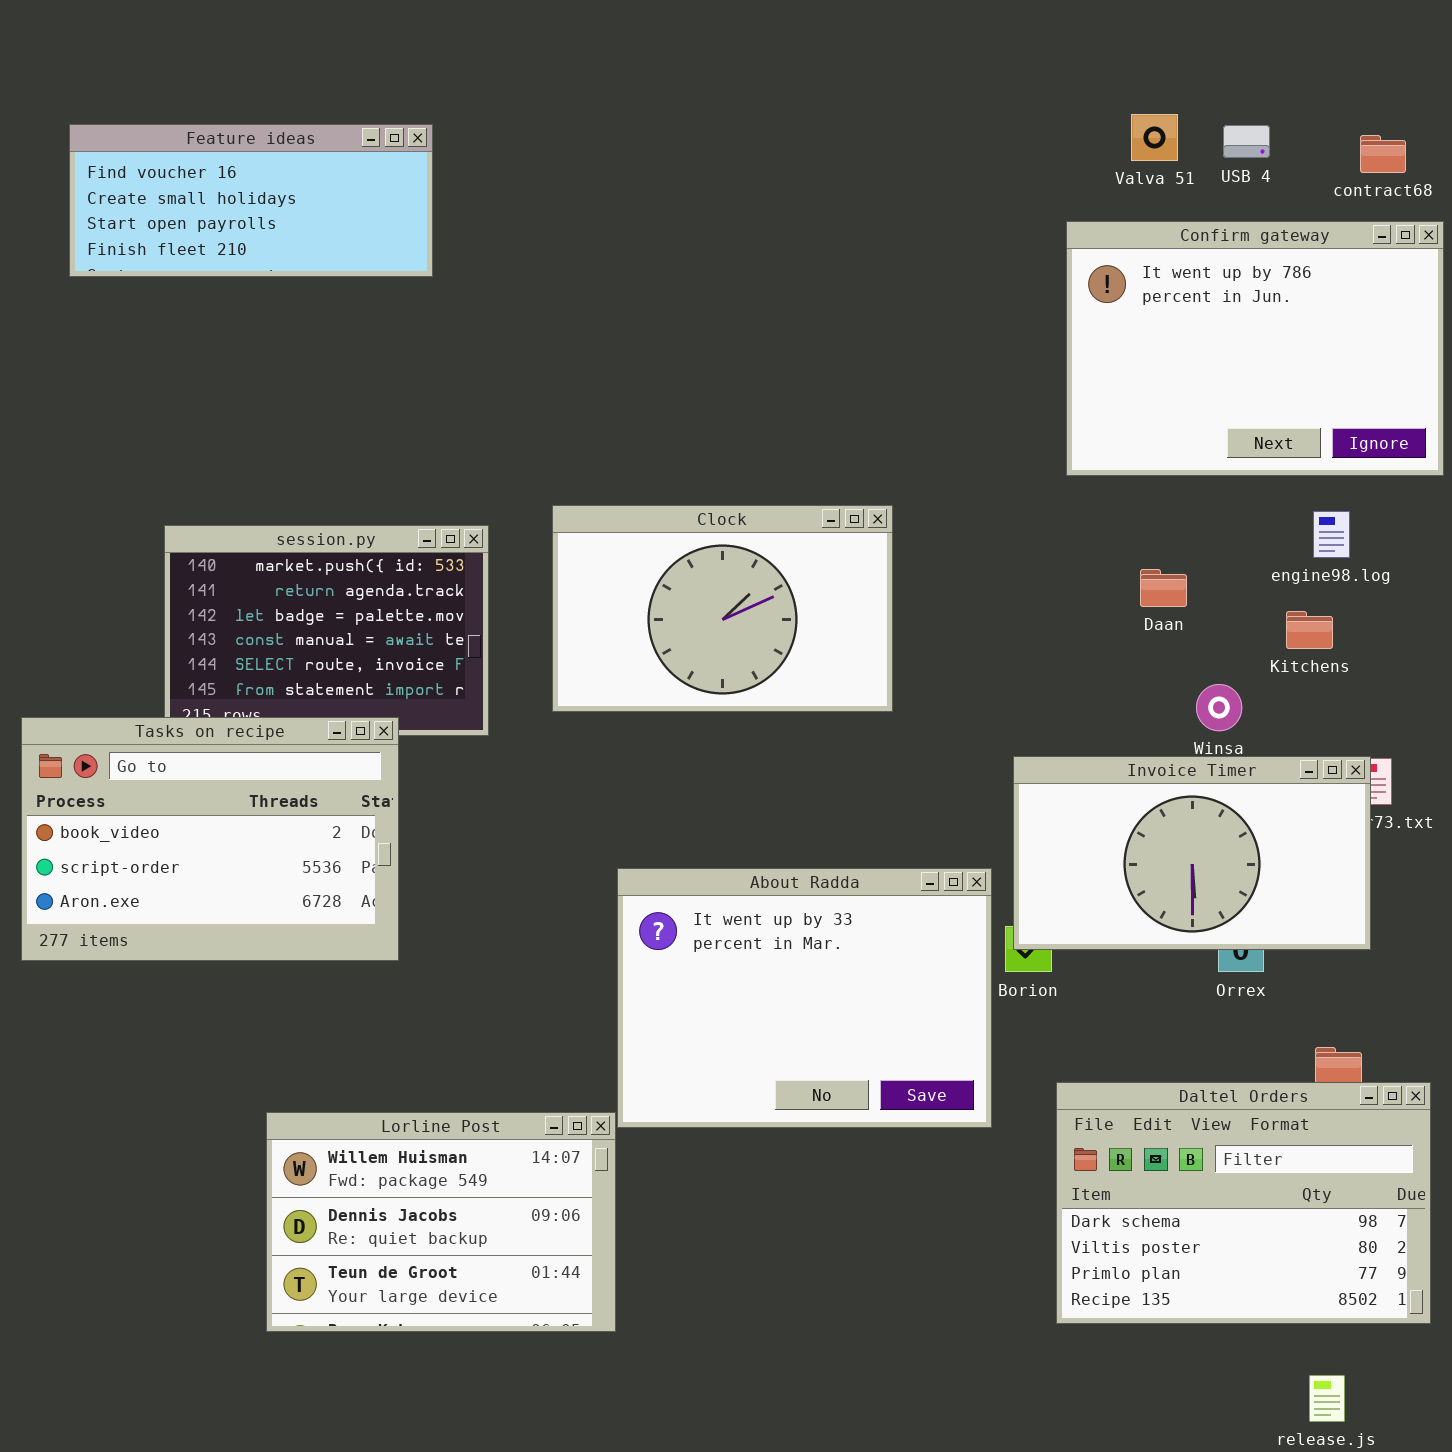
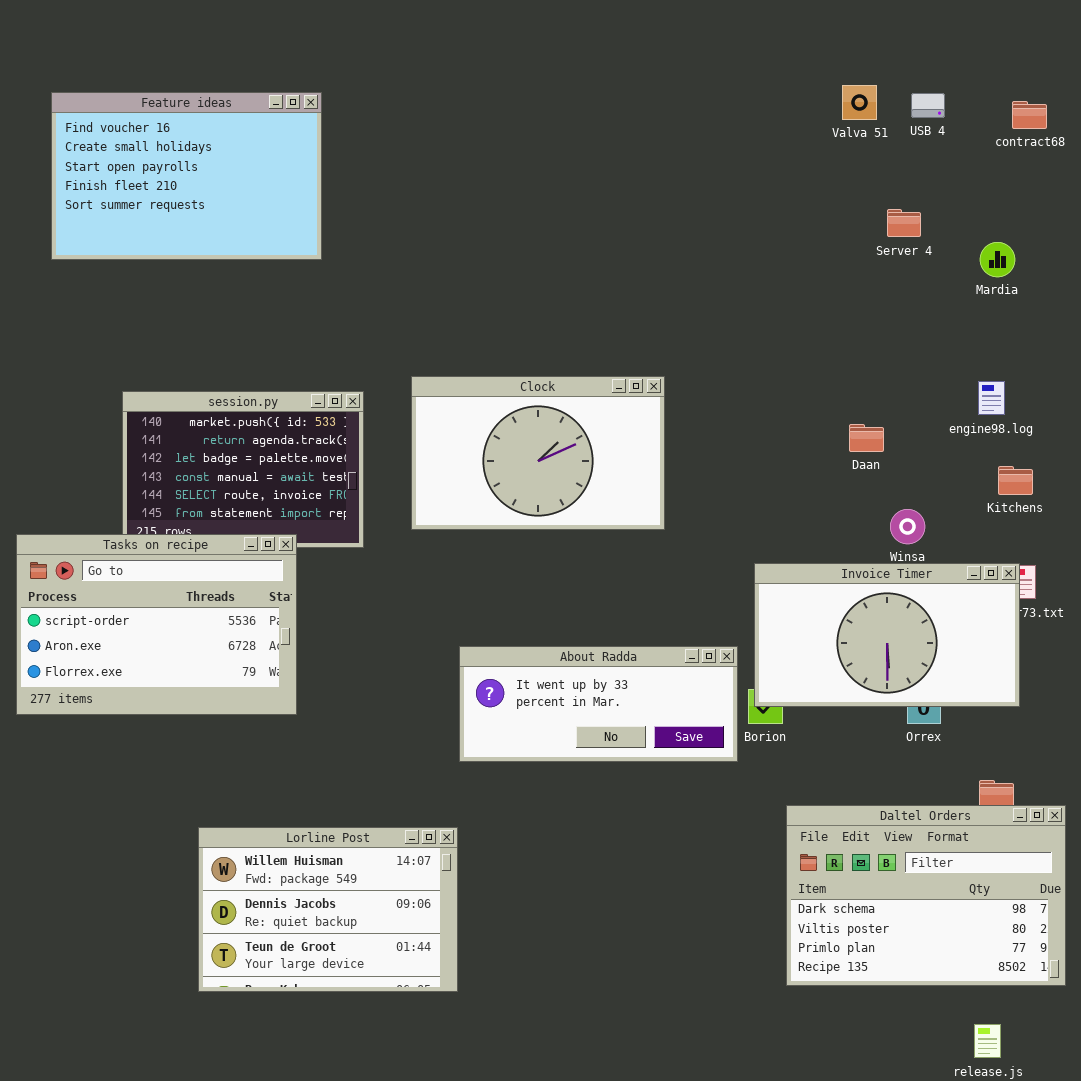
Feature ideas: [69,124,433,277] -> [51,92,322,260], resized
Confirm gateway: [1066,221,1444,476] -> none, closed
Kitchens: [1286,611,1333,649] -> [998,466,1033,495], moved
Tasks on recipe: [21,717,399,961] -> [16,534,297,715], scrolled down 1 row
About Radda: [617,868,992,1128] -> [459,646,738,762], resized

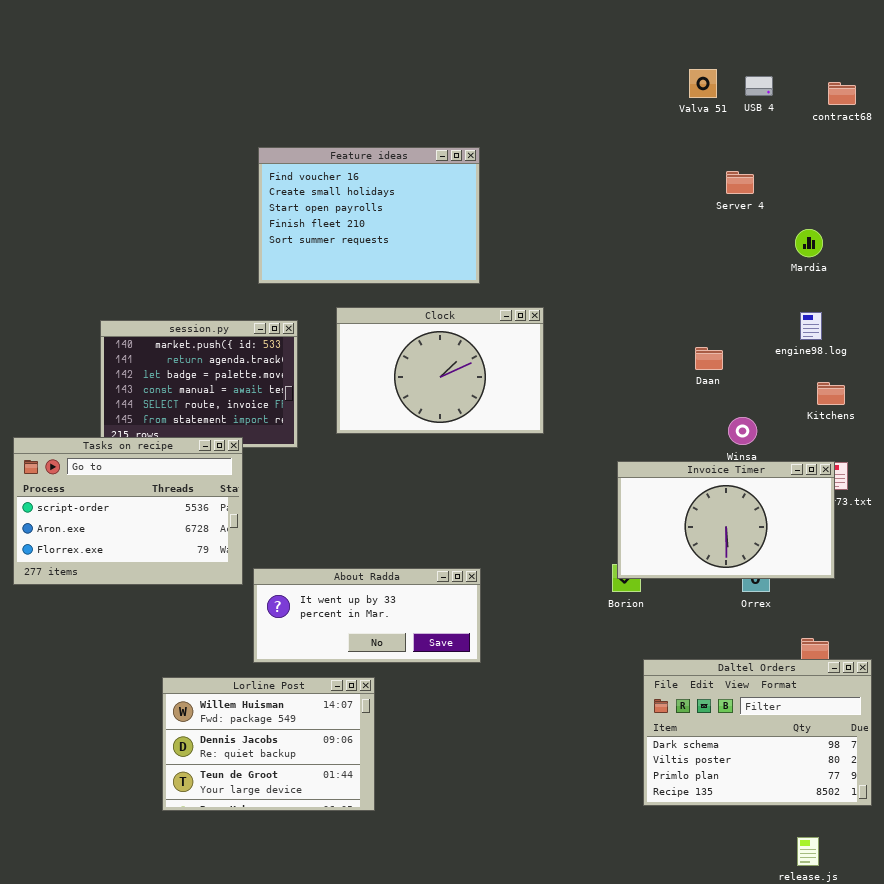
Feature ideas: [51,92,322,260] -> [258,147,480,284], moved
Mardia: [980,242,1015,277] -> [795,229,823,257], moved
About Radda: [459,646,738,762] -> [253,568,481,663], moved

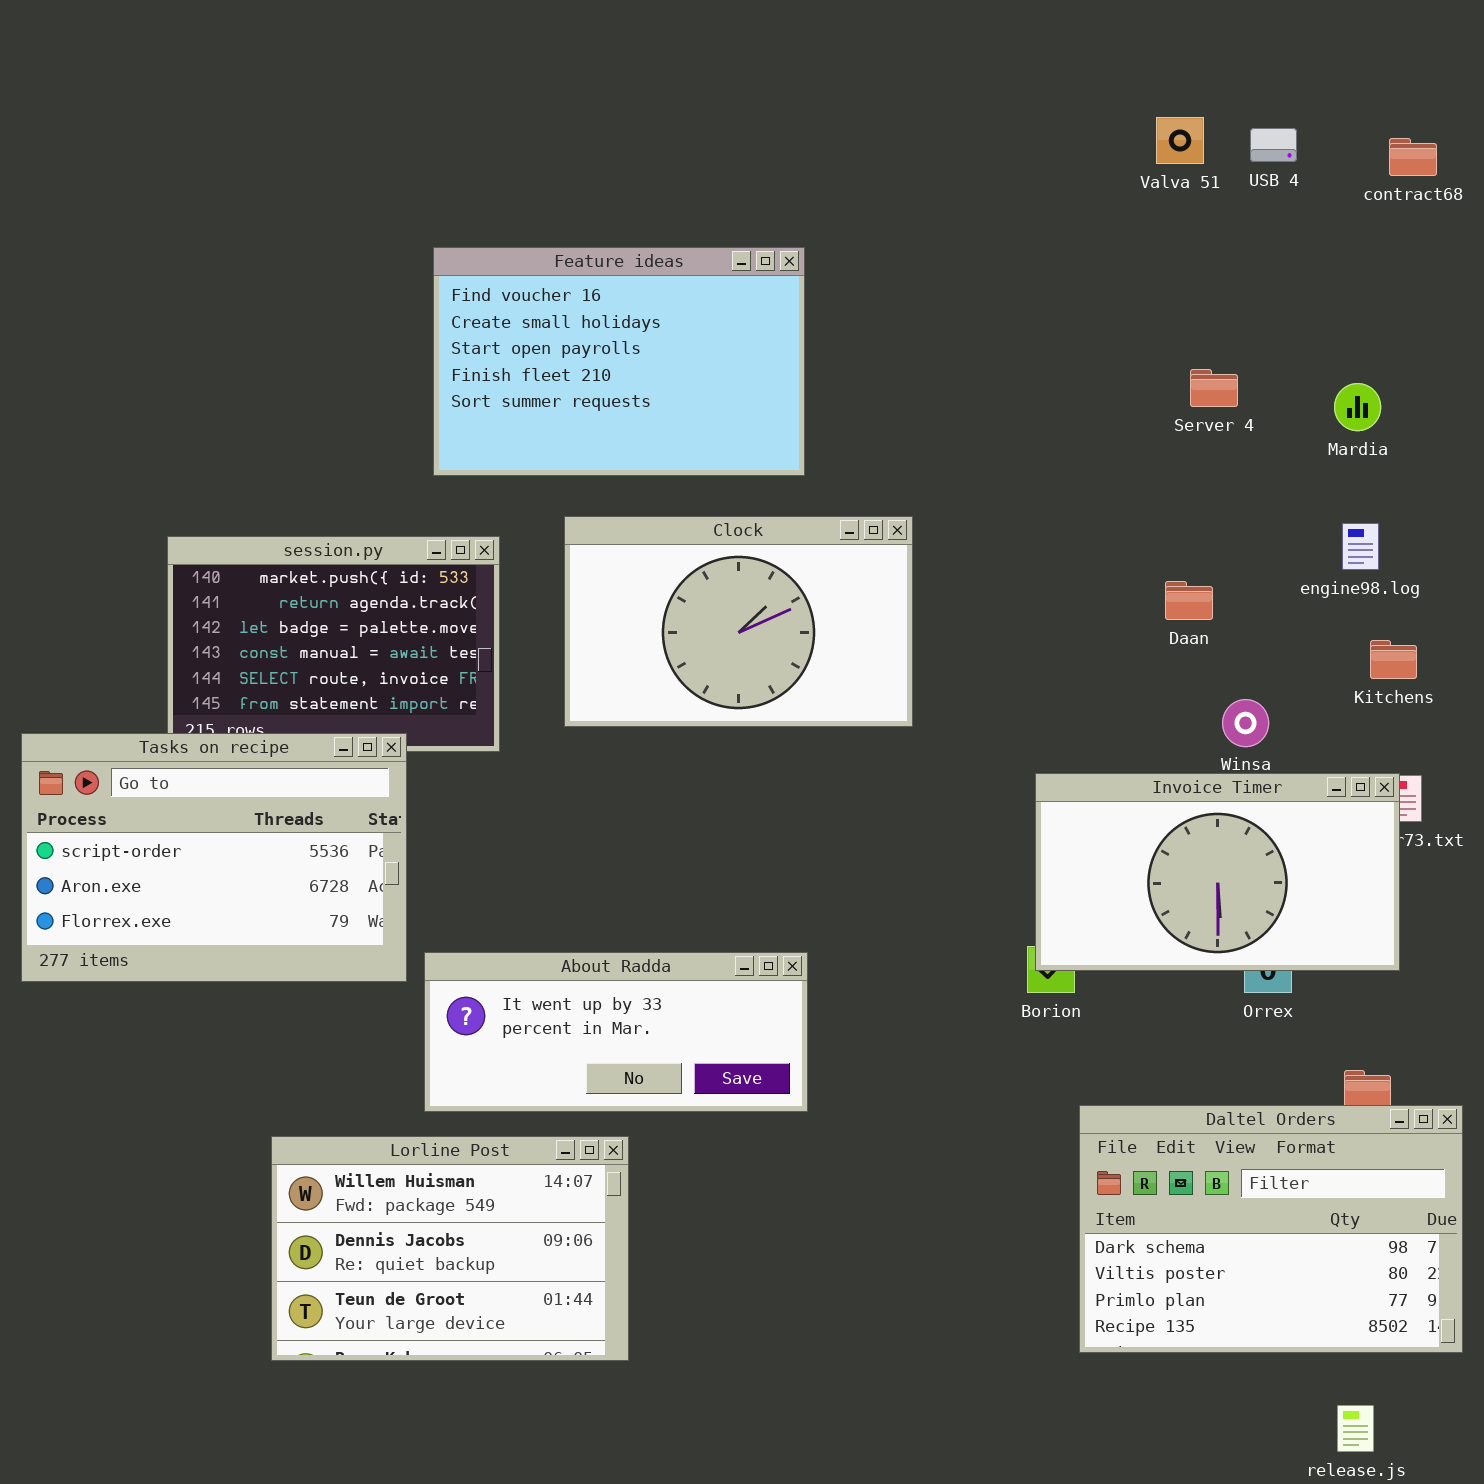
Server 4: [726,171,754,194] -> [1190,369,1238,407], moved

